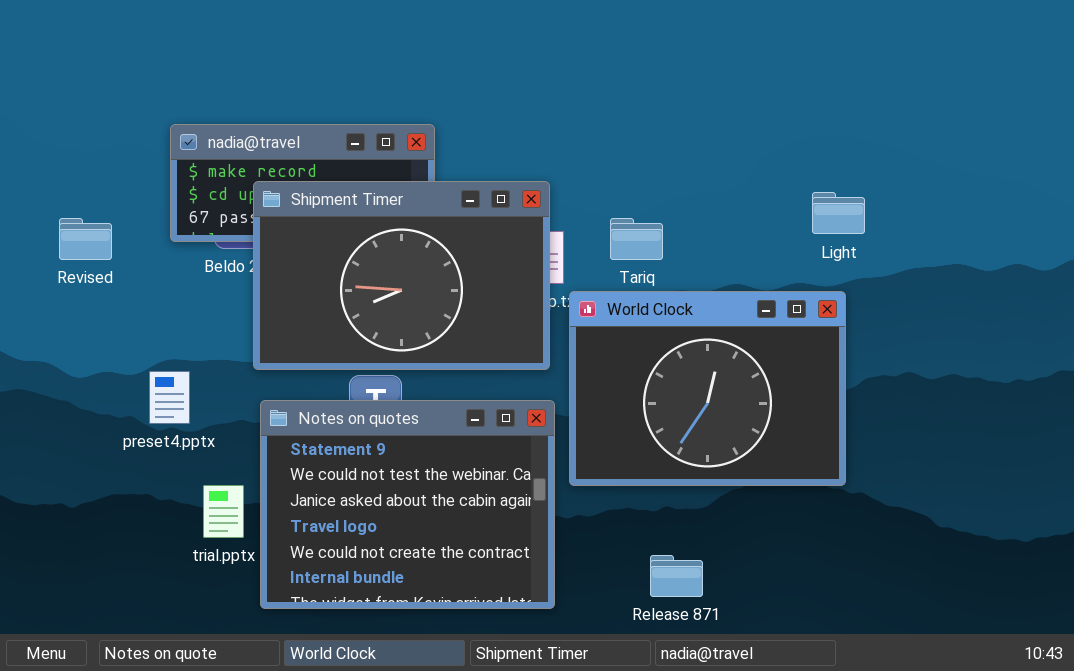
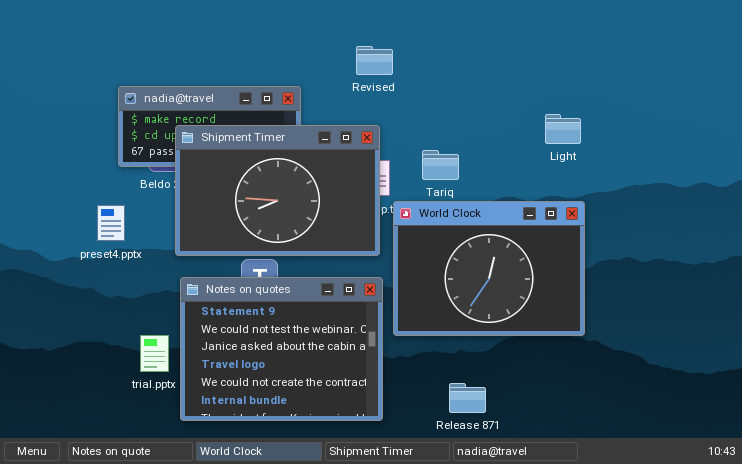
Light: [812,192,865,234] -> [545,114,581,144], moved
Revised: [59,218,112,260] -> [356,46,393,75], moved
preset4.pptx: [149,371,190,424] -> [97,205,125,241], moved

